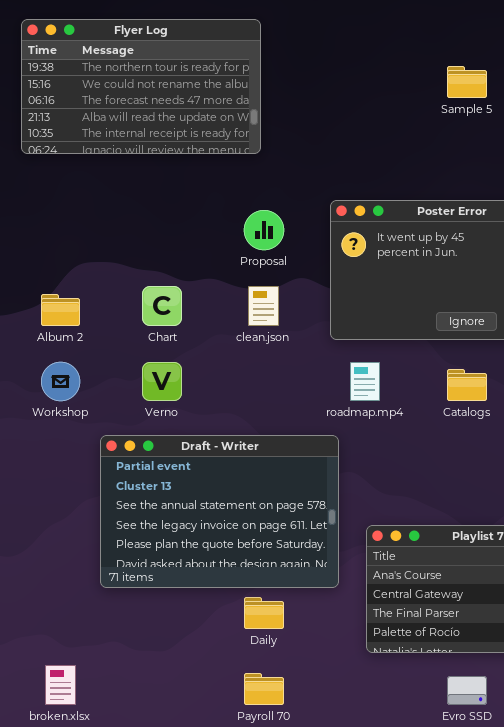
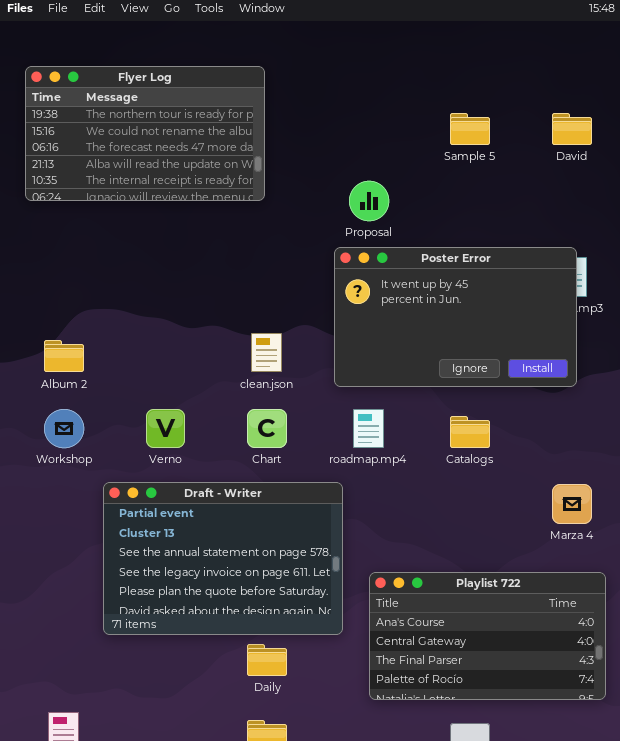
Proposal: [244,210,284,250] -> [349,181,389,221], moved
Chart: [142,286,182,326] -> [247,409,287,448], moved

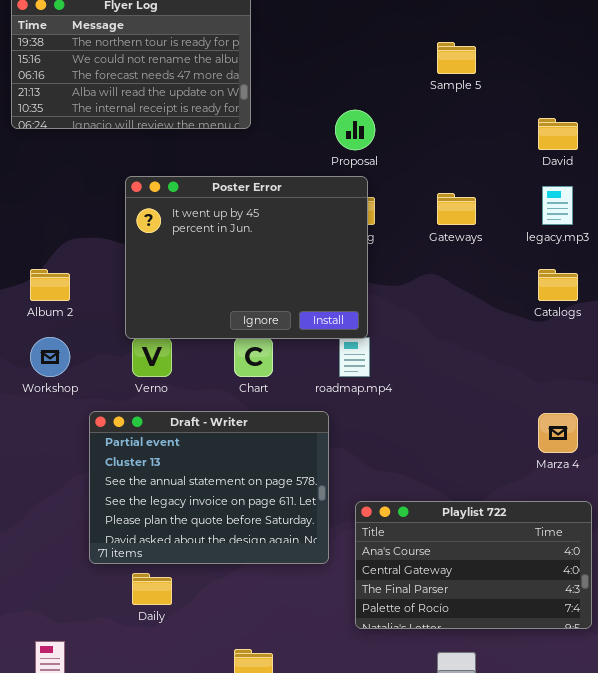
David: [552,113,592,145] -> [538,118,578,150], moved
Poster Error: [334,247,577,387] -> [125,176,368,339], moved, resized
Catalogs: [450,416,490,448] -> [538,269,578,301], moved
Daily: [247,644,287,676] -> [132,573,172,605], moved

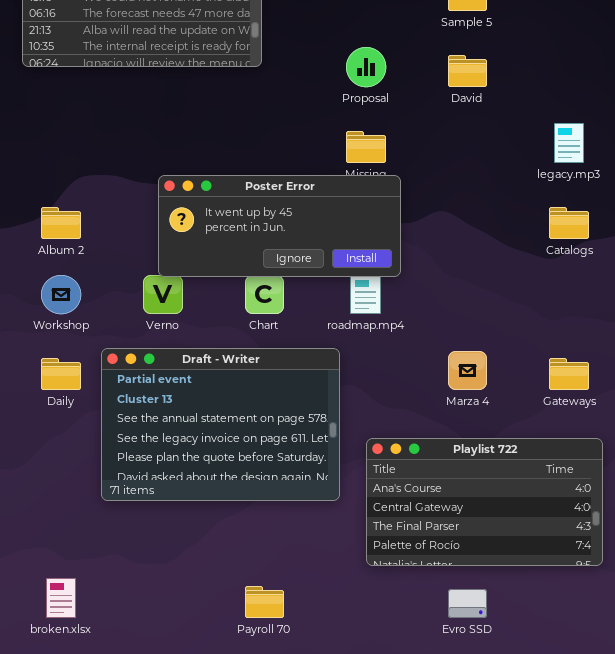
David: [538,118,578,150] -> [448,55,487,87], moved
Poster Error: [125,176,368,339] -> [158,175,401,277], moved, resized
Gateways: [437,193,476,225] -> [549,358,589,390], moved
Marza 4: [538,413,578,453] -> [448,351,487,390], moved
Daily: [132,573,172,605] -> [41,358,81,390], moved

